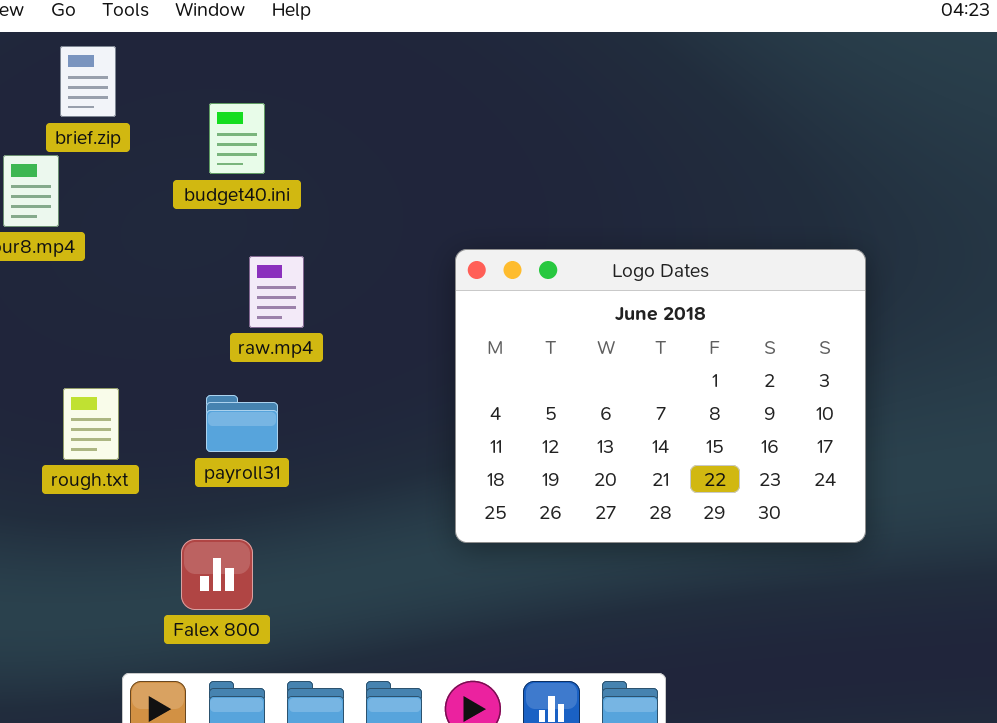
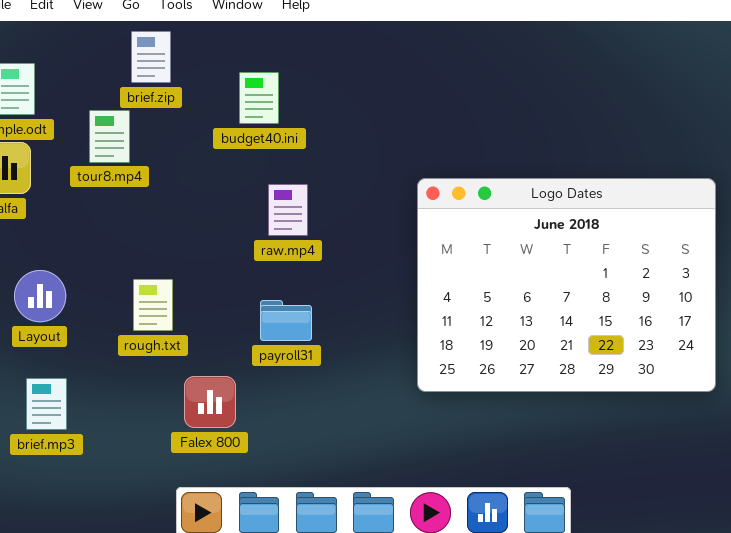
payroll31: [206,395,278,452] -> [260,300,312,341], moved
Falex 800: [181,539,253,610] -> [184,376,236,428], moved

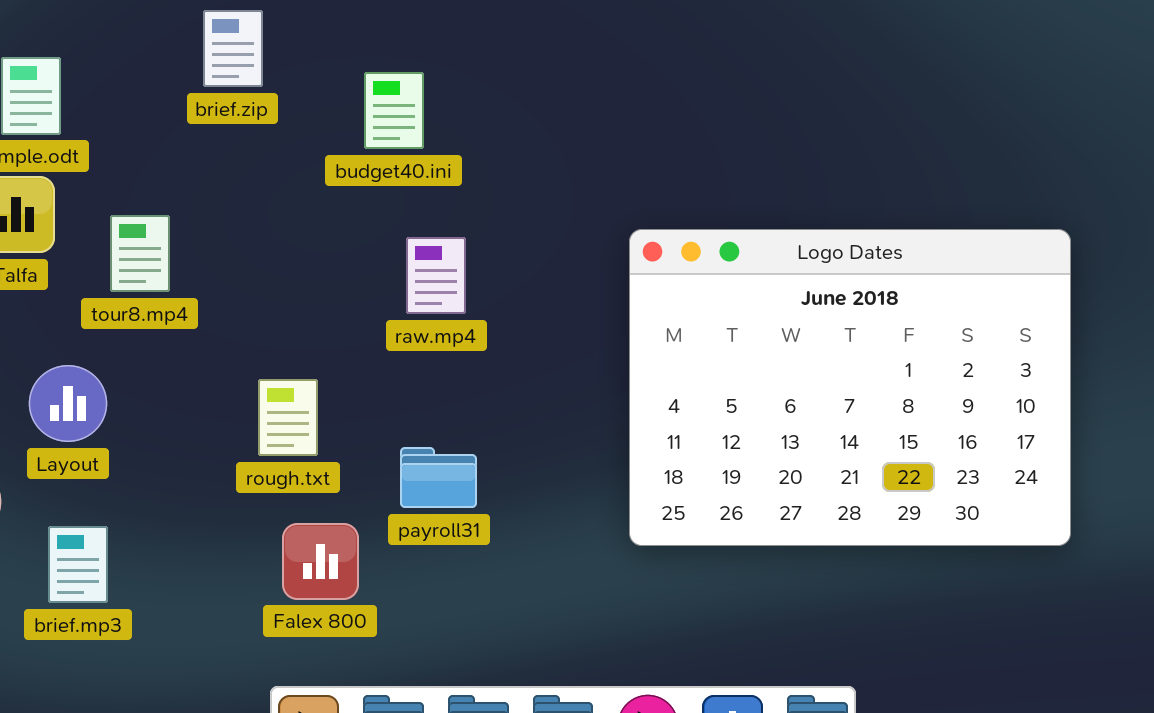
tour8.mp4: [89,110,130,163] -> [110,215,170,292], moved
rough.txt: [133,279,173,331] -> [258,379,318,456], moved
payroll31: [260,300,312,341] -> [400,447,477,508], moved

